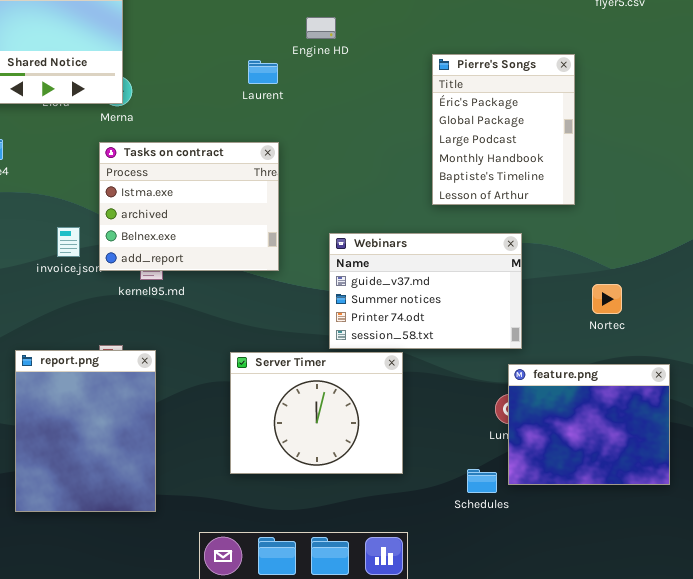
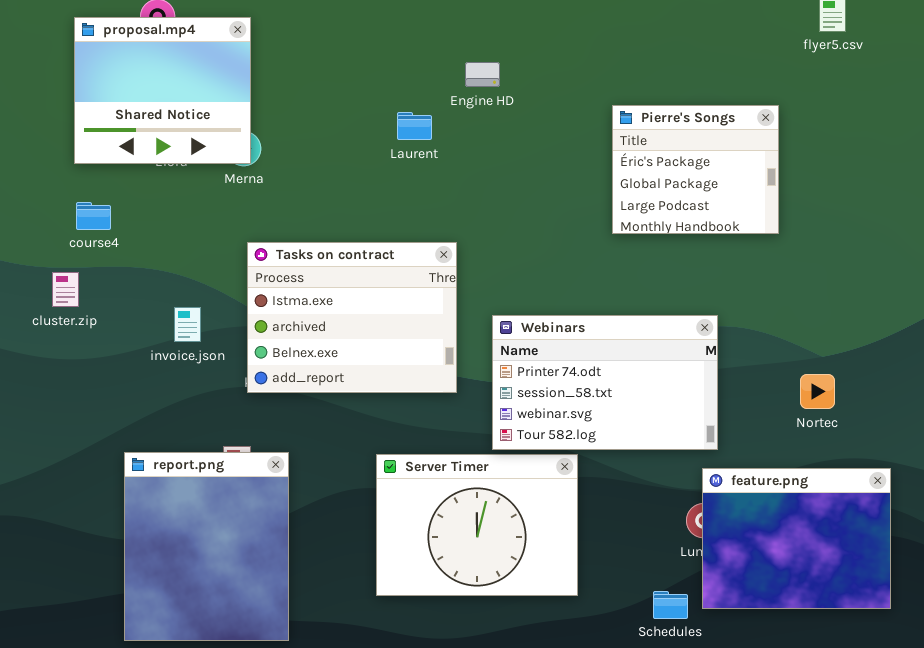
Pierre's Songs: [432,54,575,205] -> [612,105,779,234], resized
Tasks on contract: [99,142,279,271] -> [247,242,457,393], moved
Webinars: [329,233,522,349] -> [492,315,718,450], scrolled down 2 rows

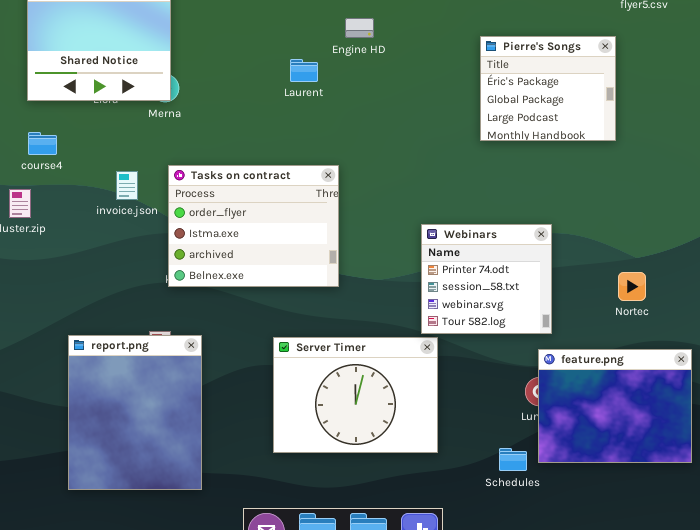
Pierre's Songs: [612,105,779,234] -> [480,36,616,141], moved
Tasks on contract: [247,242,457,393] -> [168,165,339,287], scrolled up 1 row
invoice.json: [174,307,201,342] -> [116,171,138,200], moved
Webinars: [492,315,718,450] -> [421,224,552,334], resized

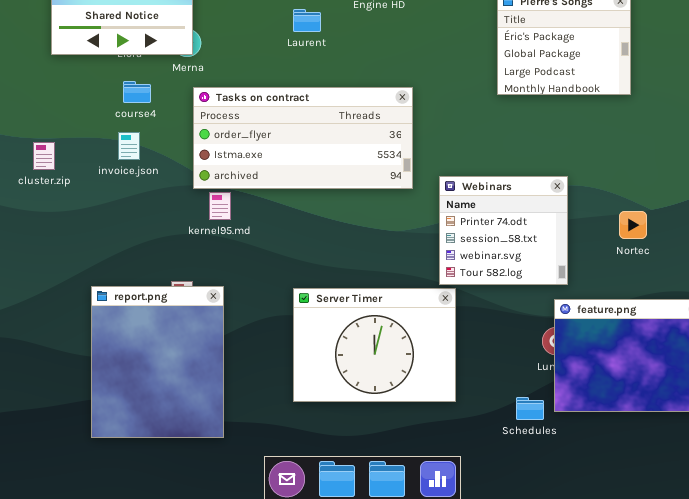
Laurent: [290,59,318,82] -> [293,9,321,32], moved
course4: [28,132,57,155] -> [123,81,151,103], moved
Tasks on contract: [168,165,339,287] -> [193,87,413,189], moved, resized
invoice.json: [116,171,138,200] -> [118,132,140,160], moved
Nortec: [618,272,646,301] -> [619,211,647,239], moved

